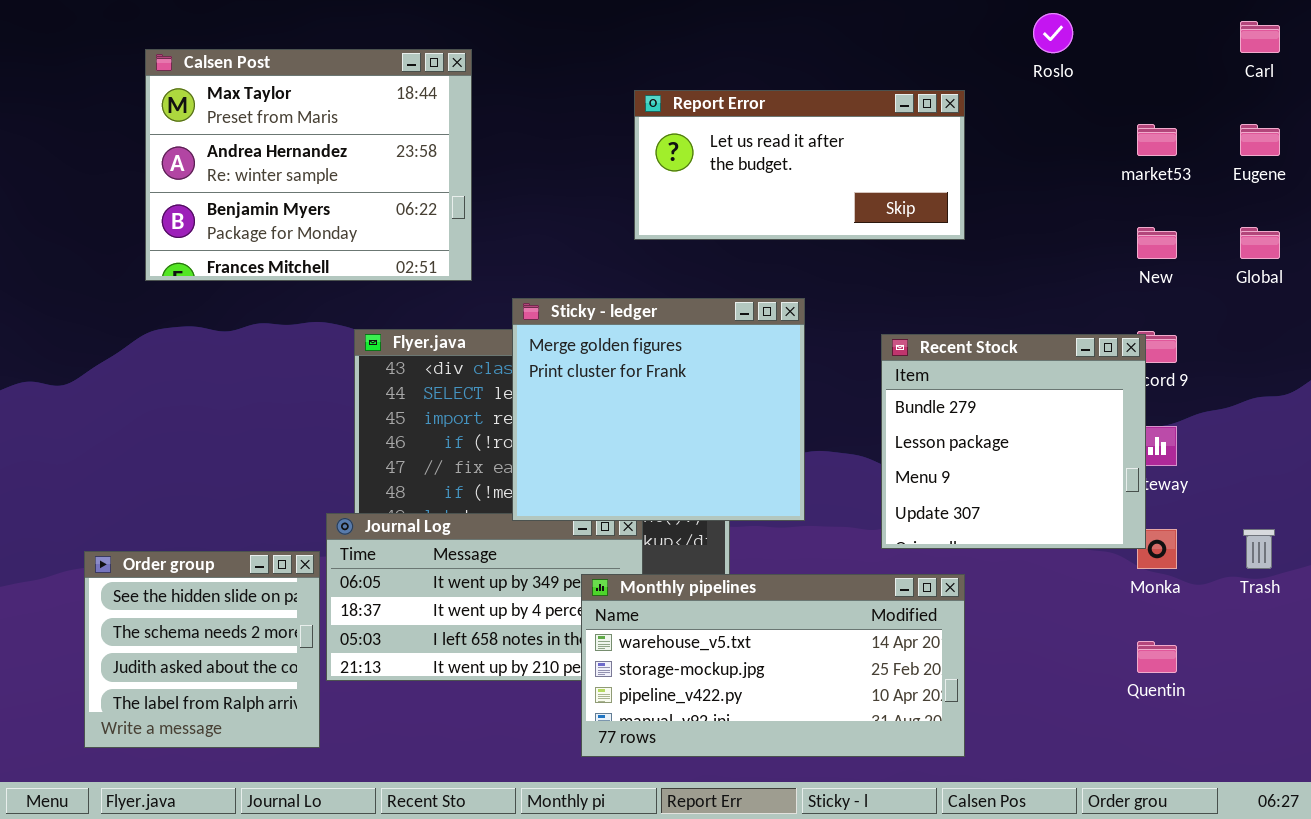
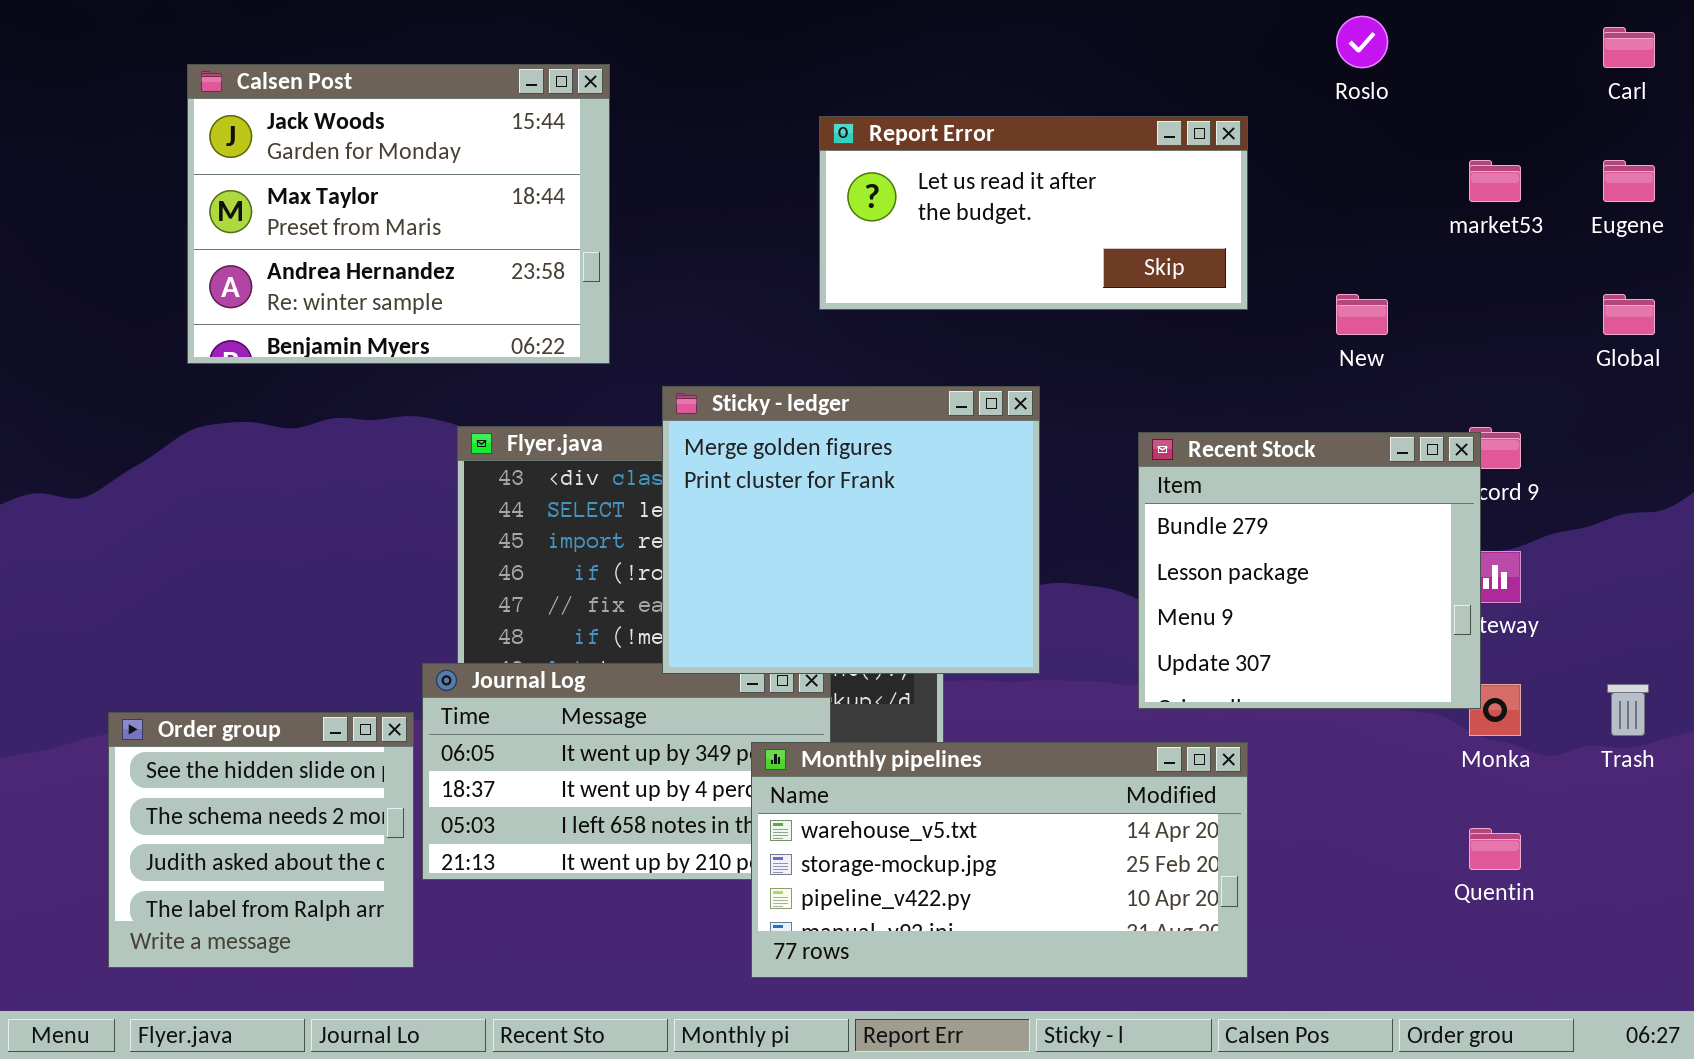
Calsen Post: [145,49,472,281] -> [187,64,610,364], scrolled up 1 row
New: [1137,227,1177,259] -> [1336,294,1388,335], moved

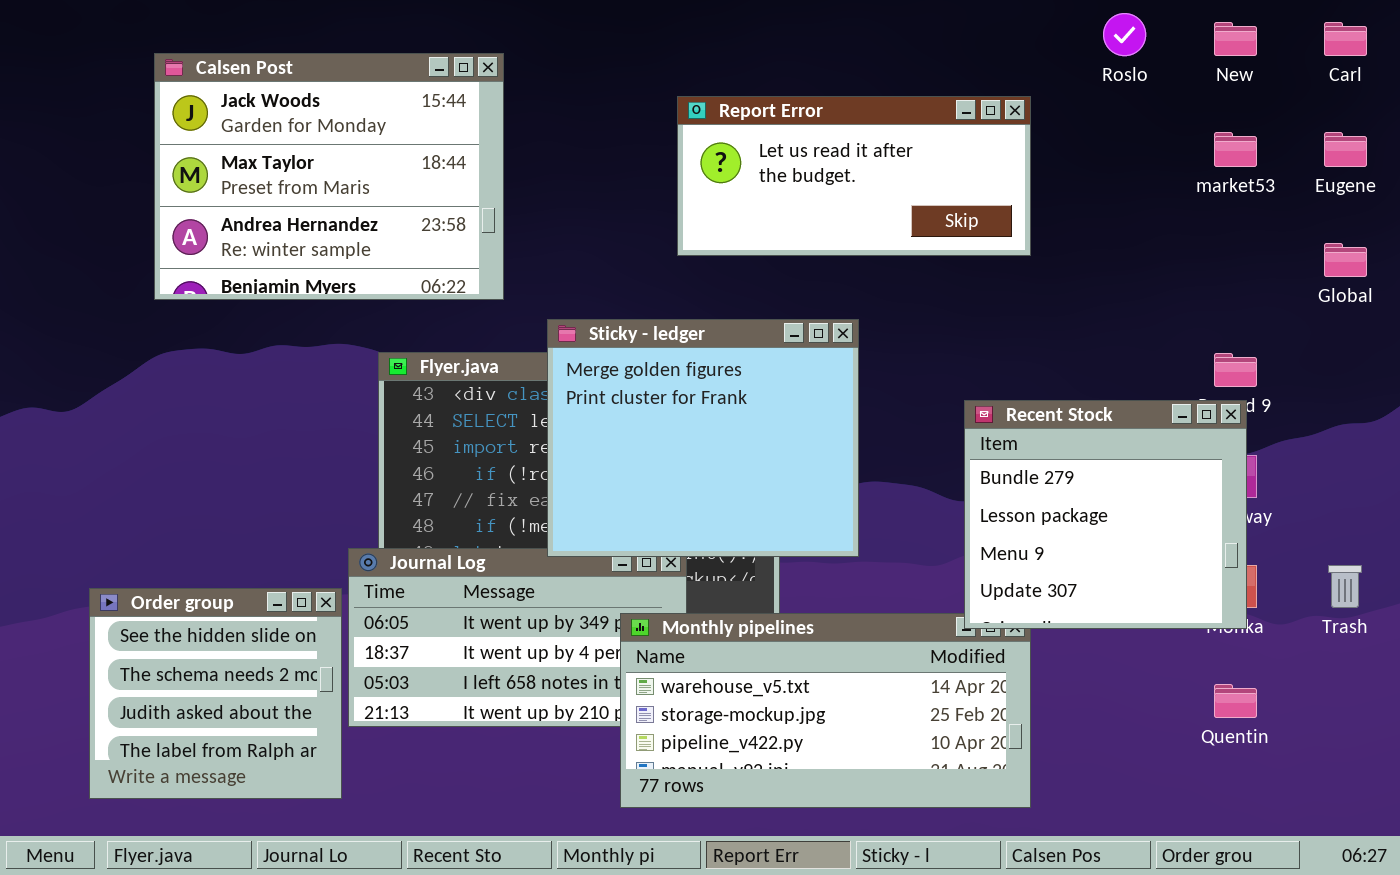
New: [1336,294,1388,335] -> [1214,22,1257,56], moved
Recent Stock: [1138,432,1481,709] -> [964,400,1247,629], moved

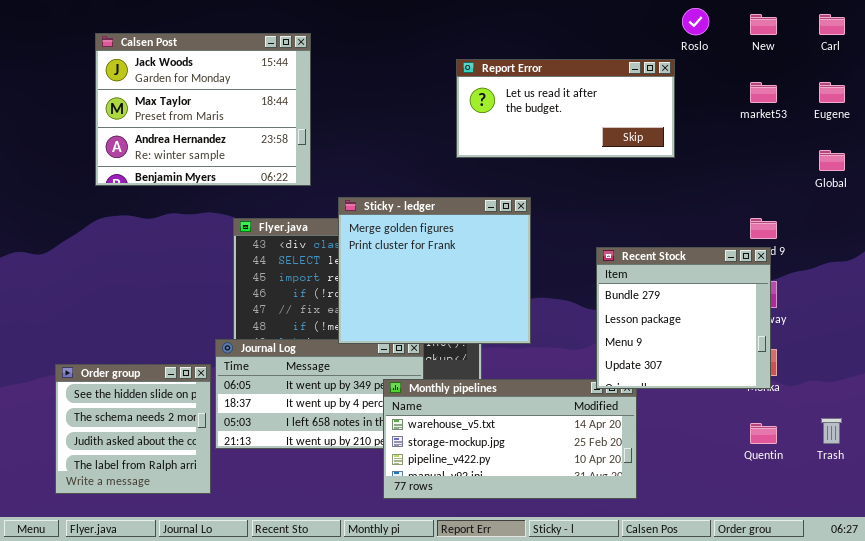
Report Error: [677,96,1031,256] -> [456,59,675,158], moved
Trash: [1328,565,1362,608] -> [821,418,842,444], moved

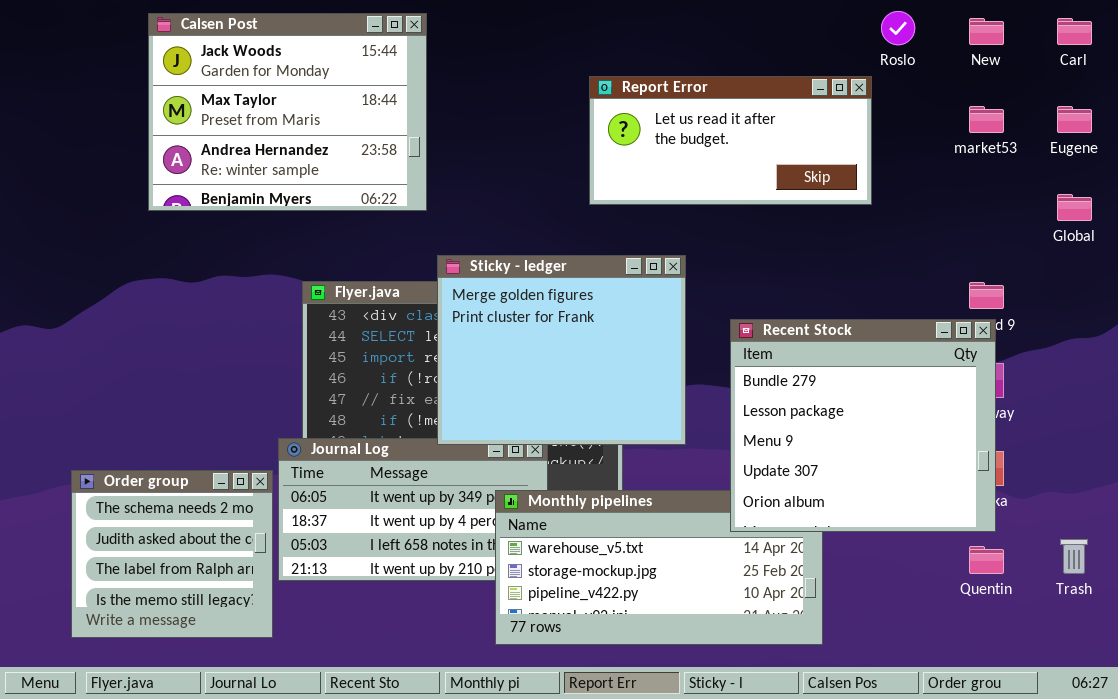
Calsen Post: [95,33,311,186] -> [148,13,427,211], moved
Recent Stock: [596,247,771,389] -> [730,319,996,532], resized
Order group: [55,364,211,494] -> [71,470,273,638], scrolled down 1 row

